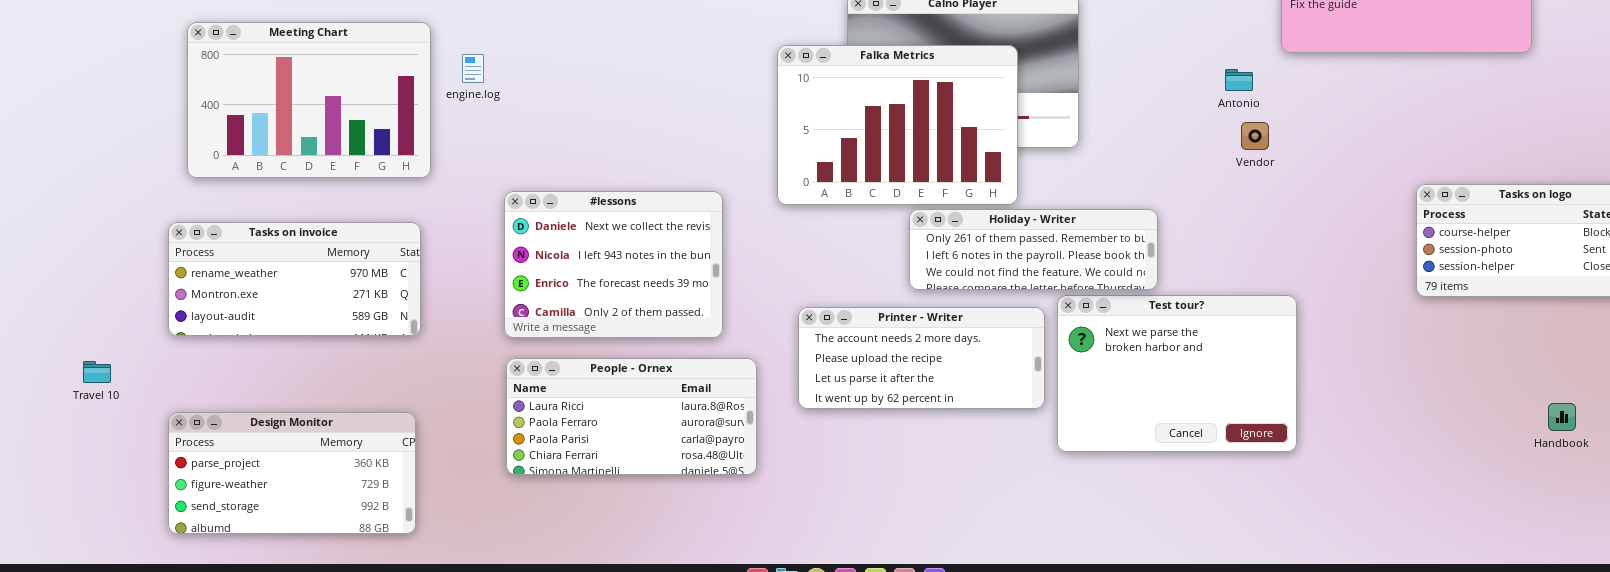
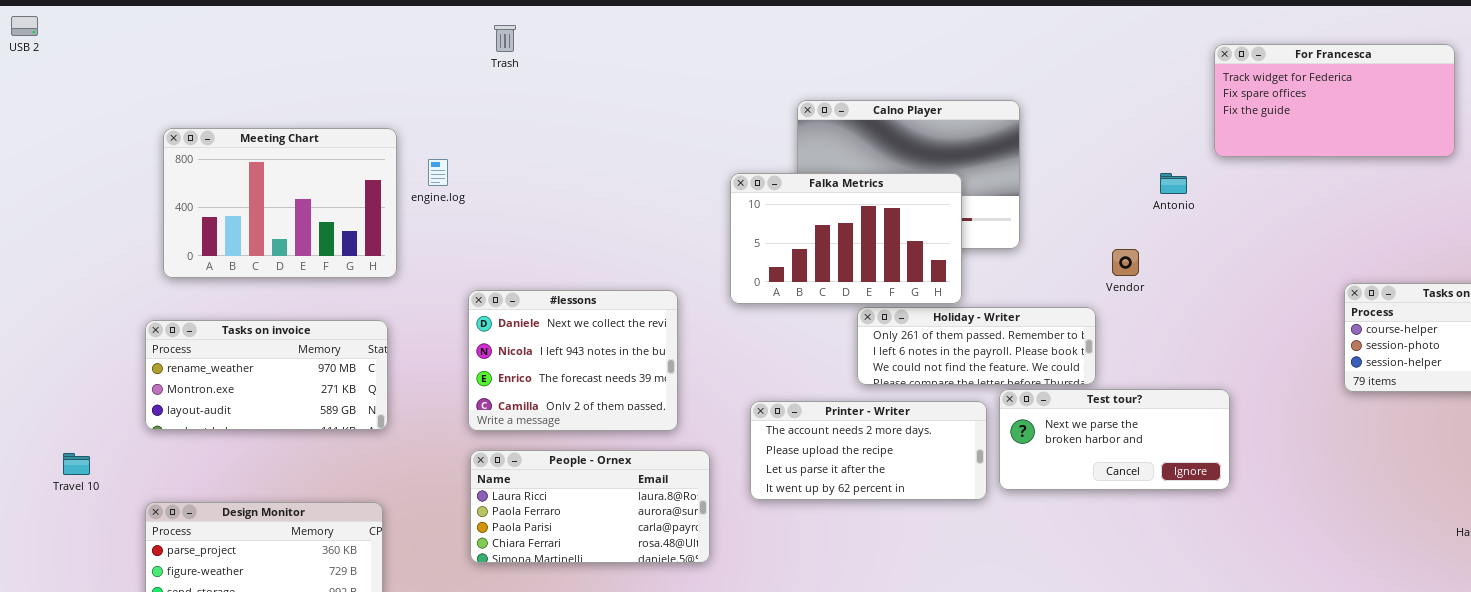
Falka Metrics: [777,45,1018,205] -> [730,173,962,304], resized
Vendor: [1241,122,1269,150] -> [1112,249,1139,276], moved
Test tour?: [1057,295,1297,452] -> [999,389,1230,490], resized

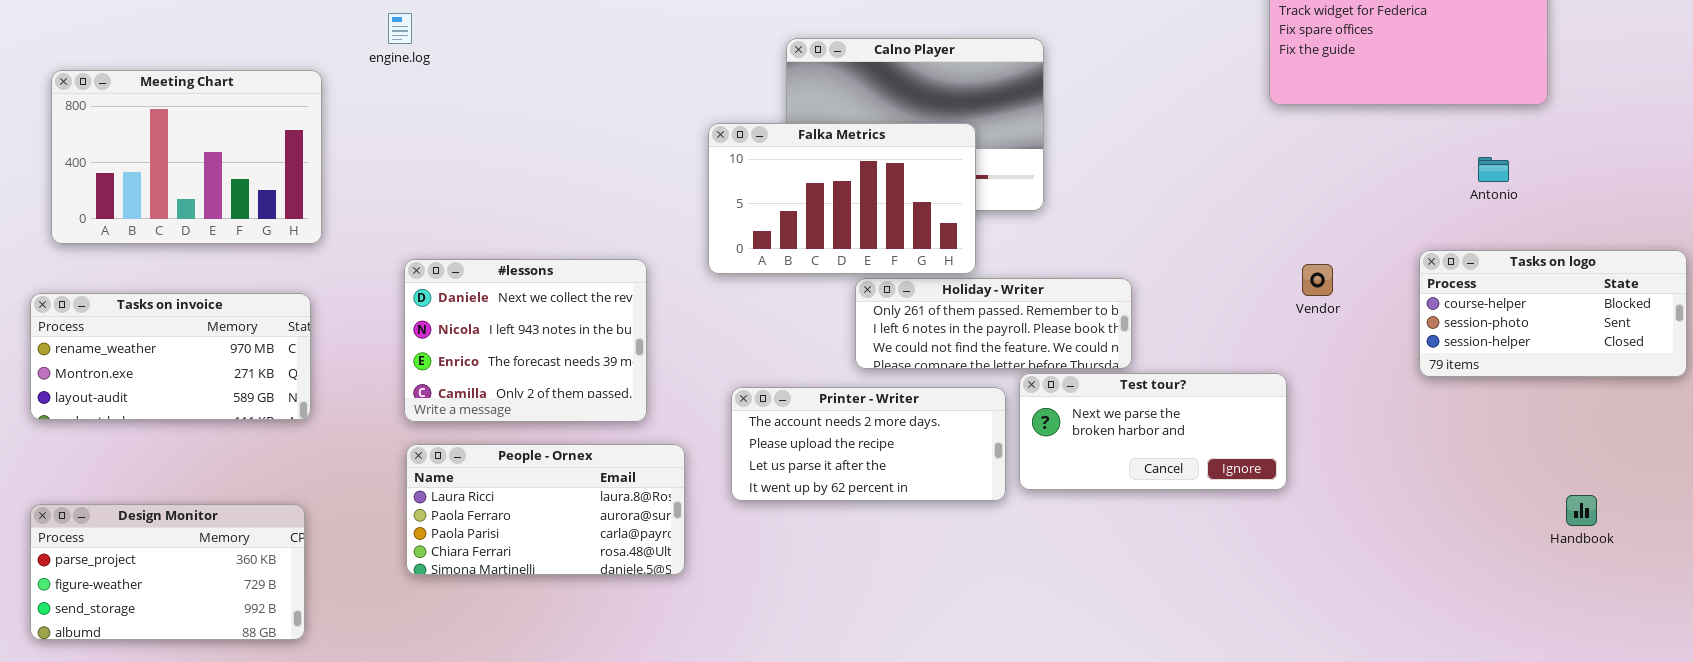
engine.log: [428,159,448,186] -> [388,13,412,44], moved
Antonio: [1160,173,1187,194] -> [1478,157,1509,182], moved
Vendor: [1112,249,1139,276] -> [1302,264,1333,296], moved

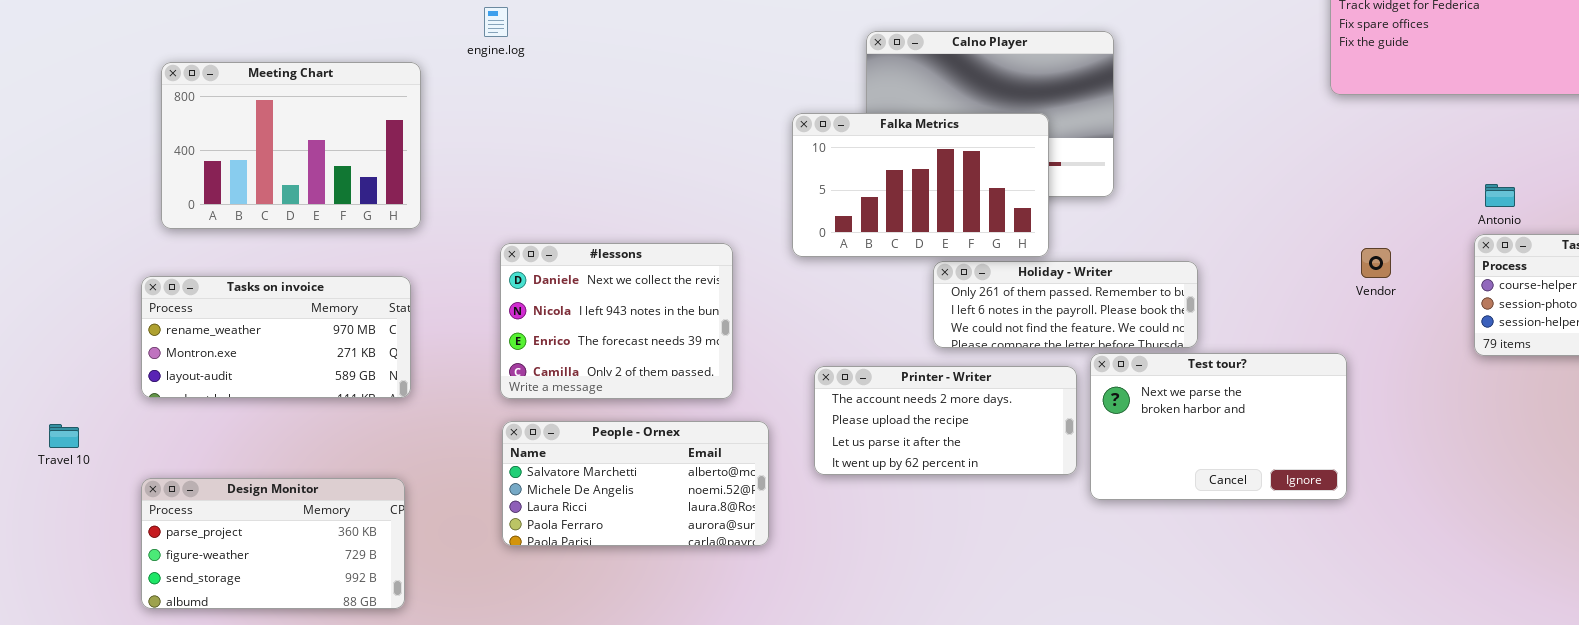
Antonio: [1478,157,1509,182] -> [1485,184,1515,207], moved
Test tour?: [1019,373,1287,490] -> [1090,353,1347,500], resized
People - Ornex: [406,444,685,575] -> [502,421,769,546], scrolled up 2 rows

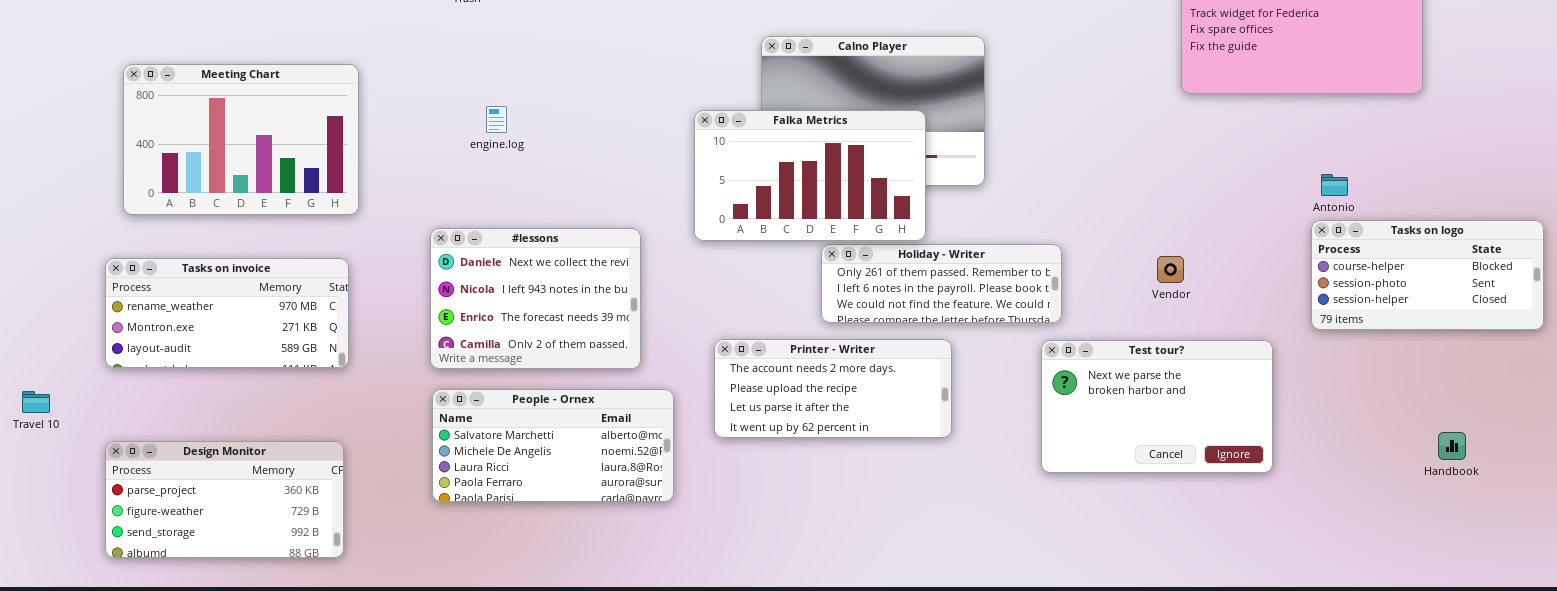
engine.log: [484,7,508,37] -> [486,106,507,133], moved
Vendor: [1361,248,1391,278] -> [1157,256,1184,283], moved
Test tour?: [1090,353,1347,500] -> [1041,340,1273,473], moved

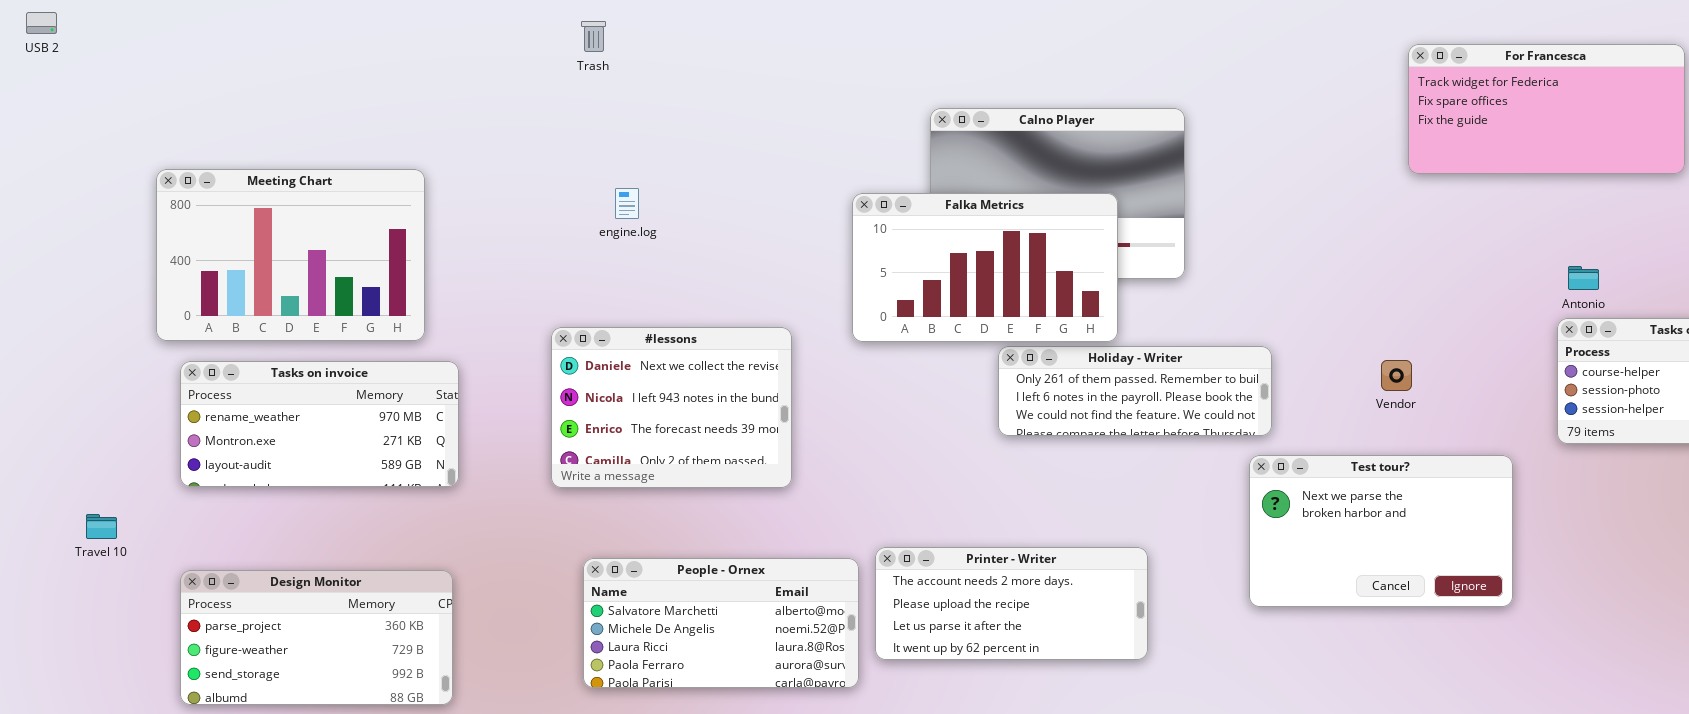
Meeting Chart: [123,64,359,215] -> [156,169,425,341], moved
Printer - Writer: [714,339,952,438] -> [875,547,1148,660], moved
People - Ornex: [432,389,674,502] -> [583,558,859,688], moved

